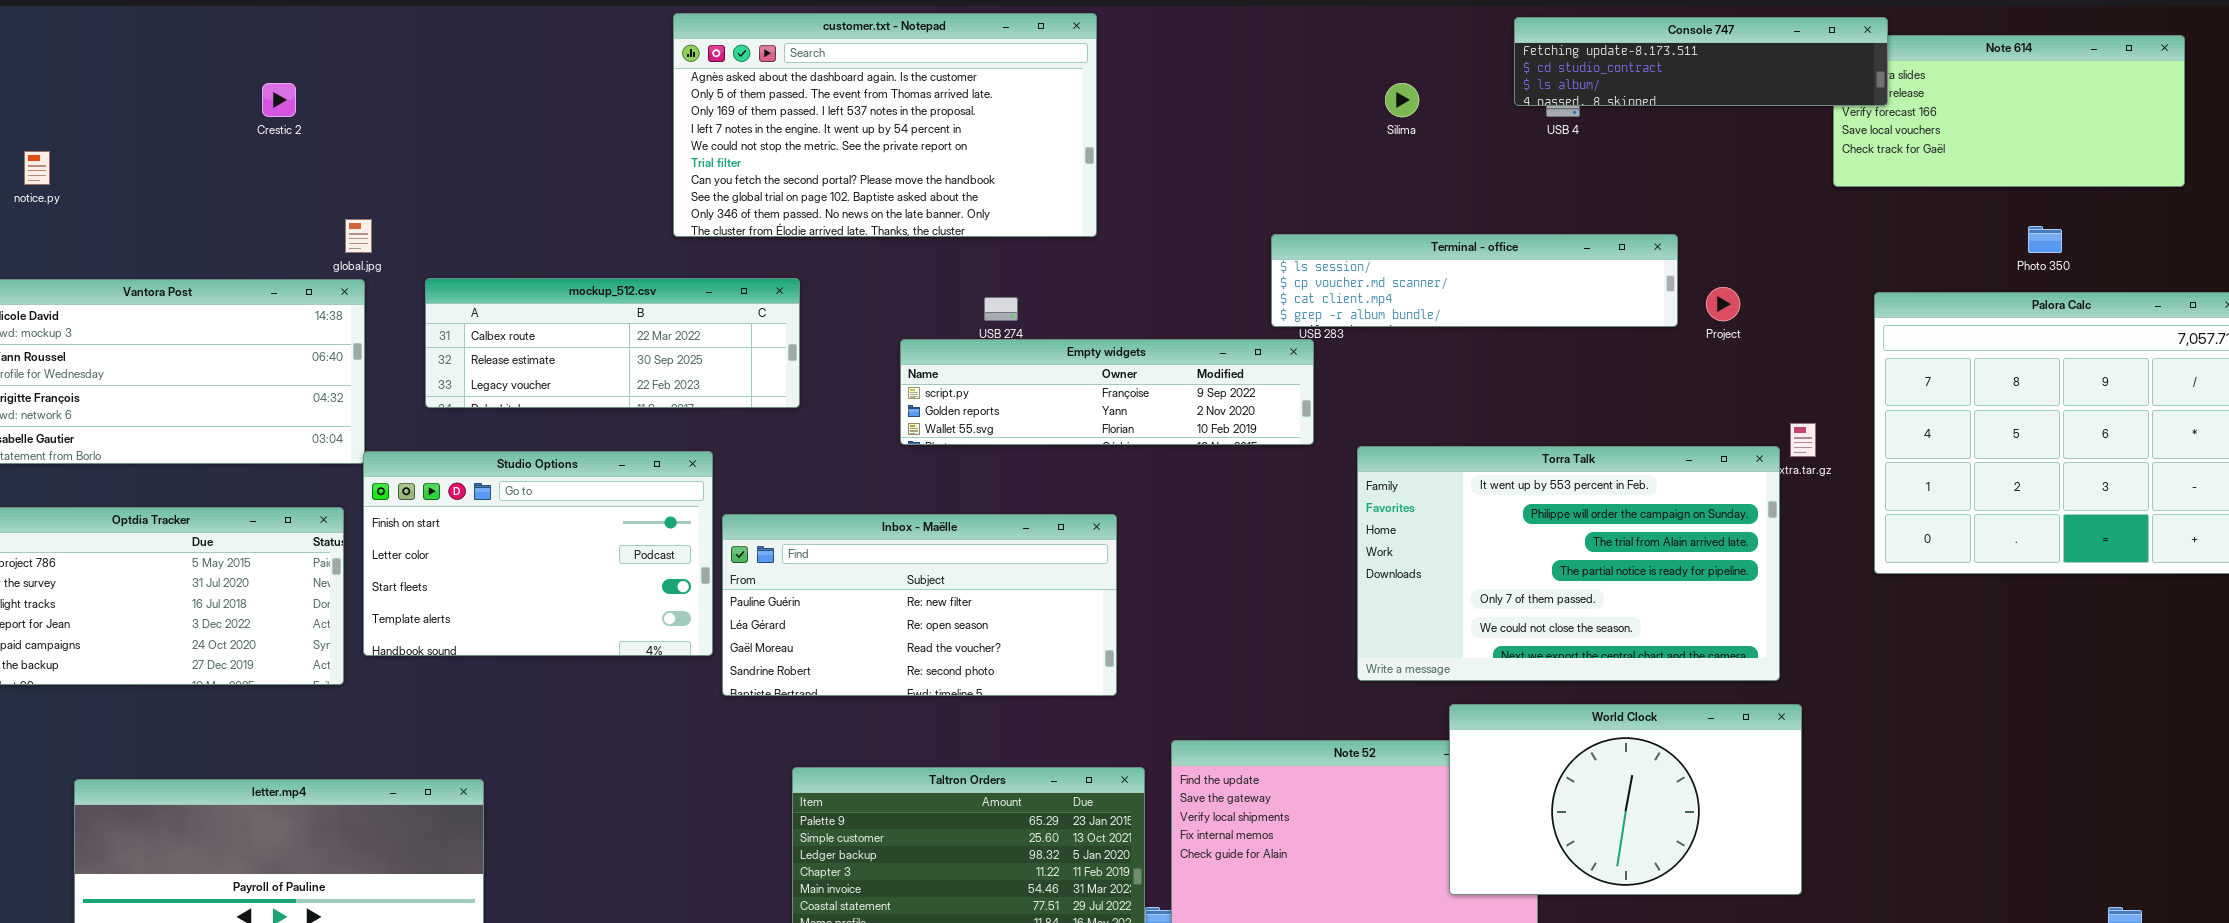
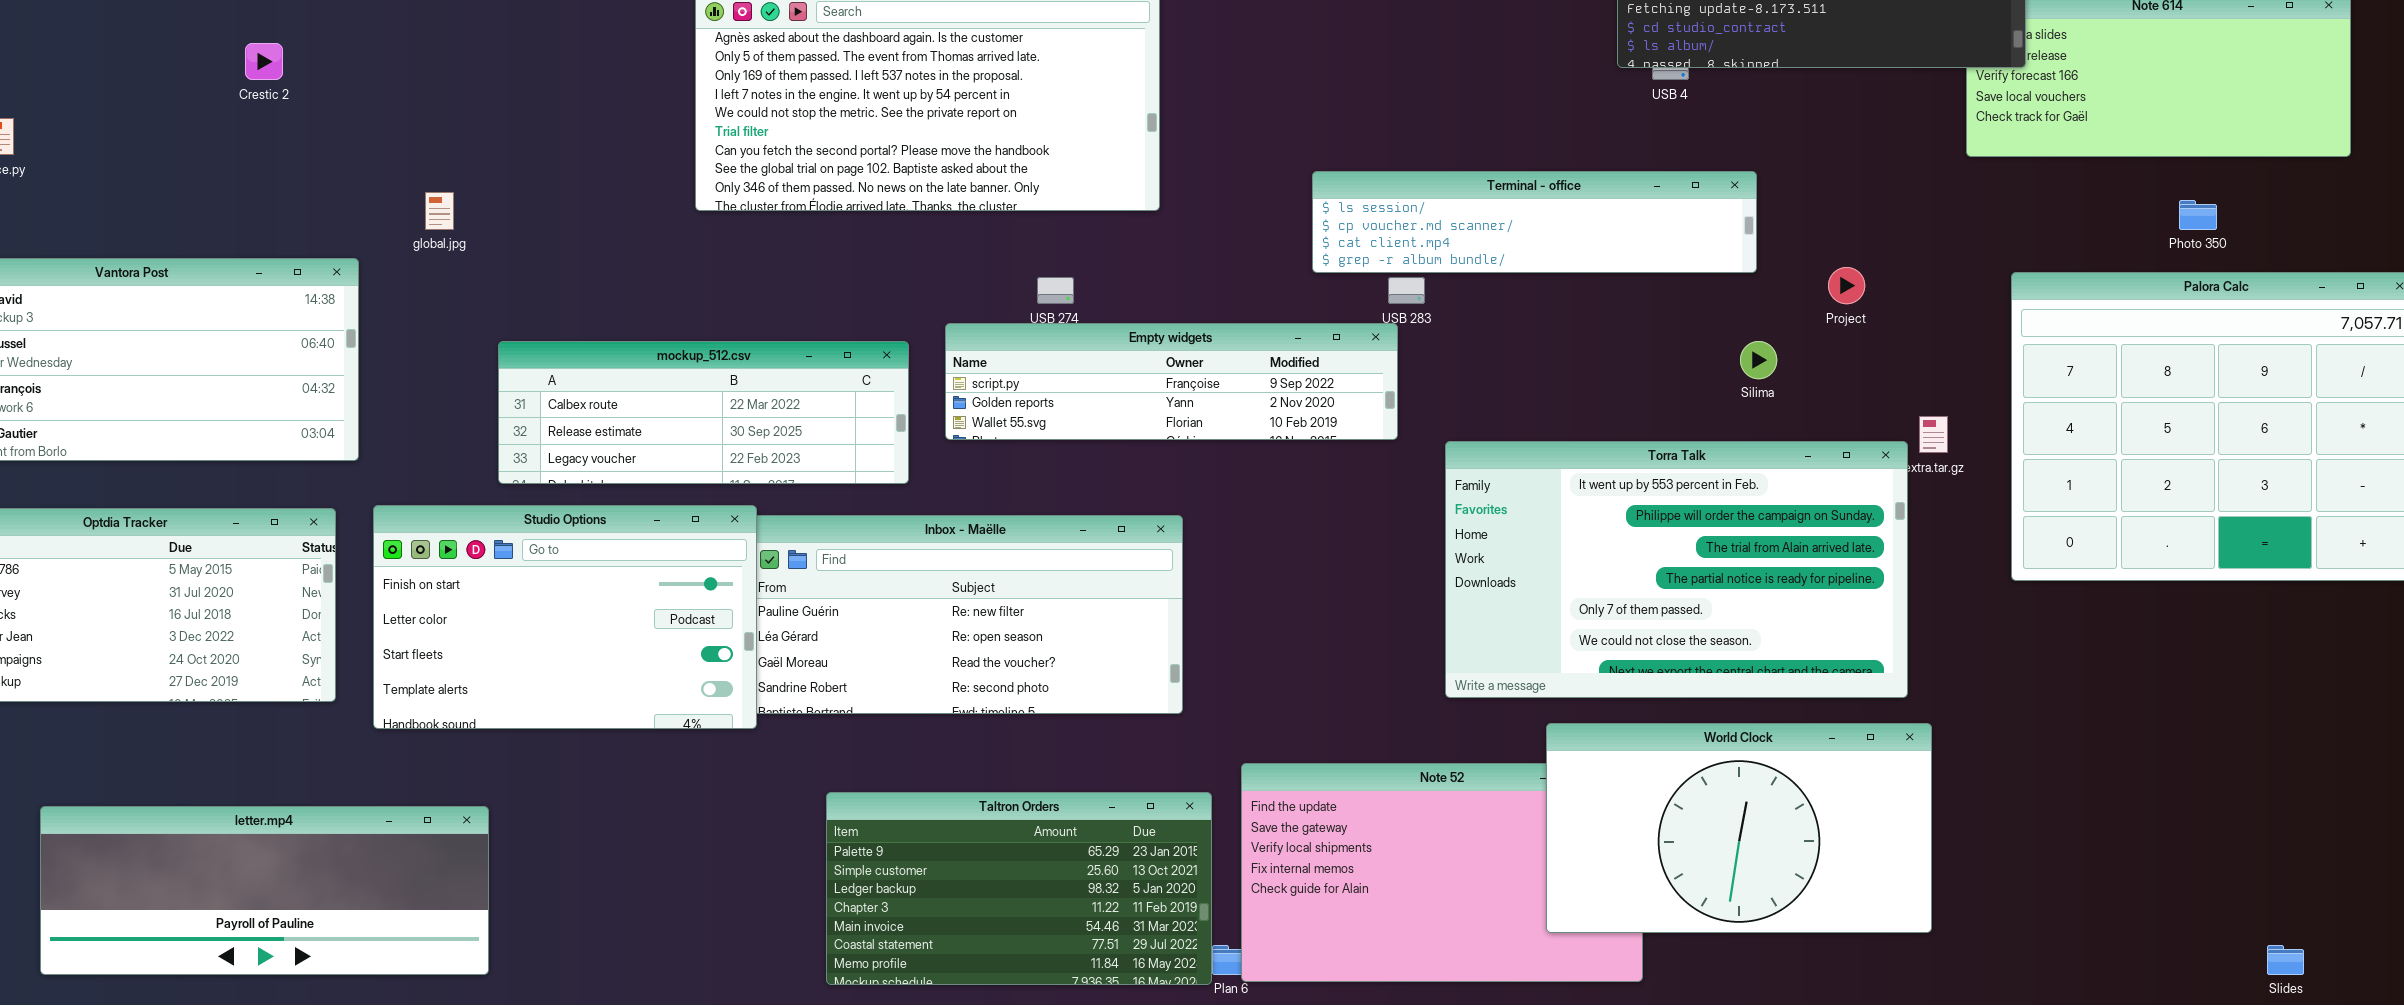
Silima: [1385,83,1419,117] -> [1740,341,1777,379], moved
global.jpg: [345,219,372,253] -> [425,192,454,230], moved
Terminal - office: [1271,234,1678,327] -> [1312,171,1757,273], moved
mockup_512.csv: [425,278,800,408] -> [498,341,909,484], moved
Studio Options: [363,451,713,656] -> [373,505,757,729], moved

